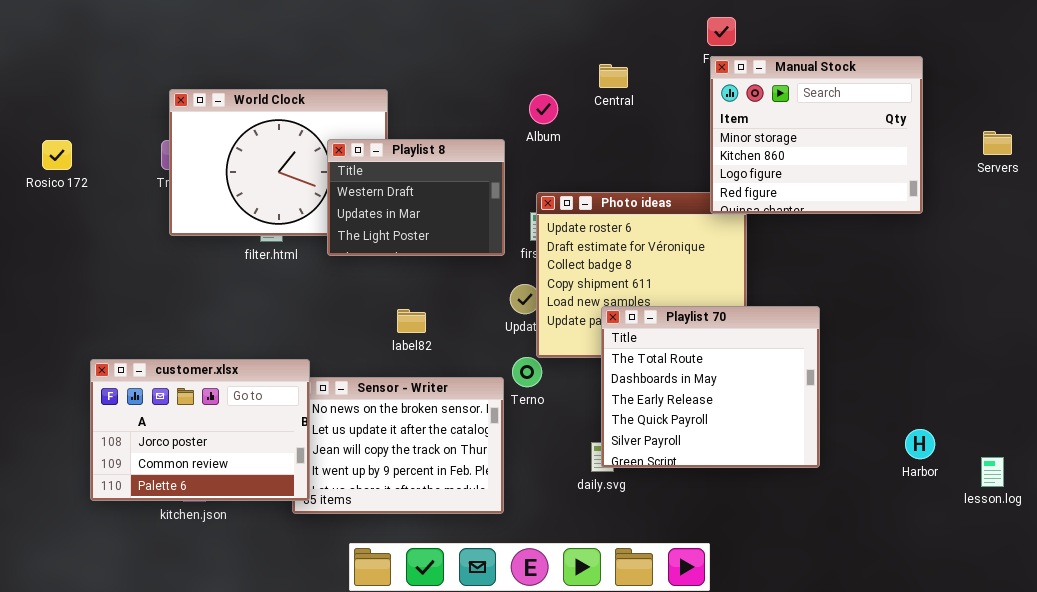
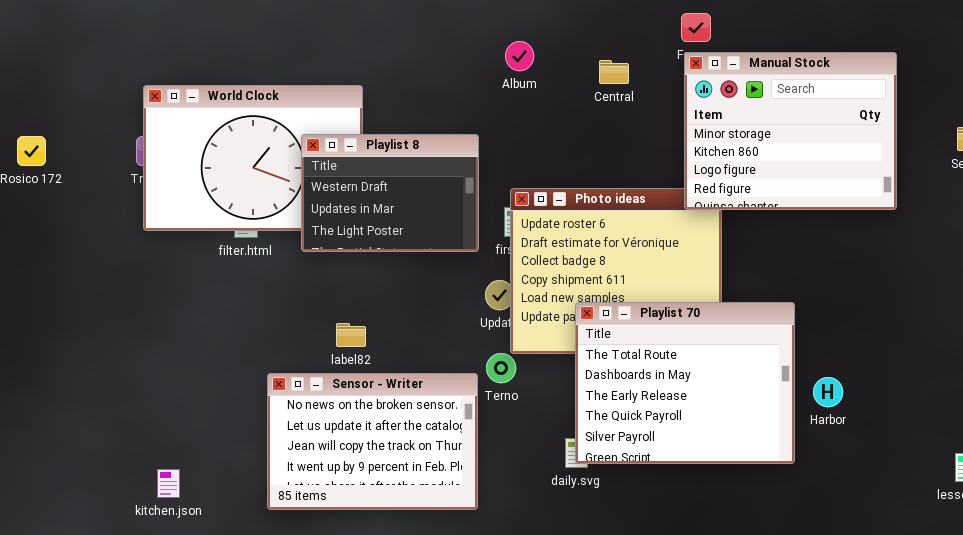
Central: [599,64,628,88] -> [599,60,629,84], moved
Album: [529,94,558,124] -> [505,41,534,71], moved
label82: [397,309,426,333] -> [336,323,366,347], moved
customer.xlsx: [90,359,310,501] -> none, closed
Harbor: [905,429,935,459] -> [813,377,843,407], moved

